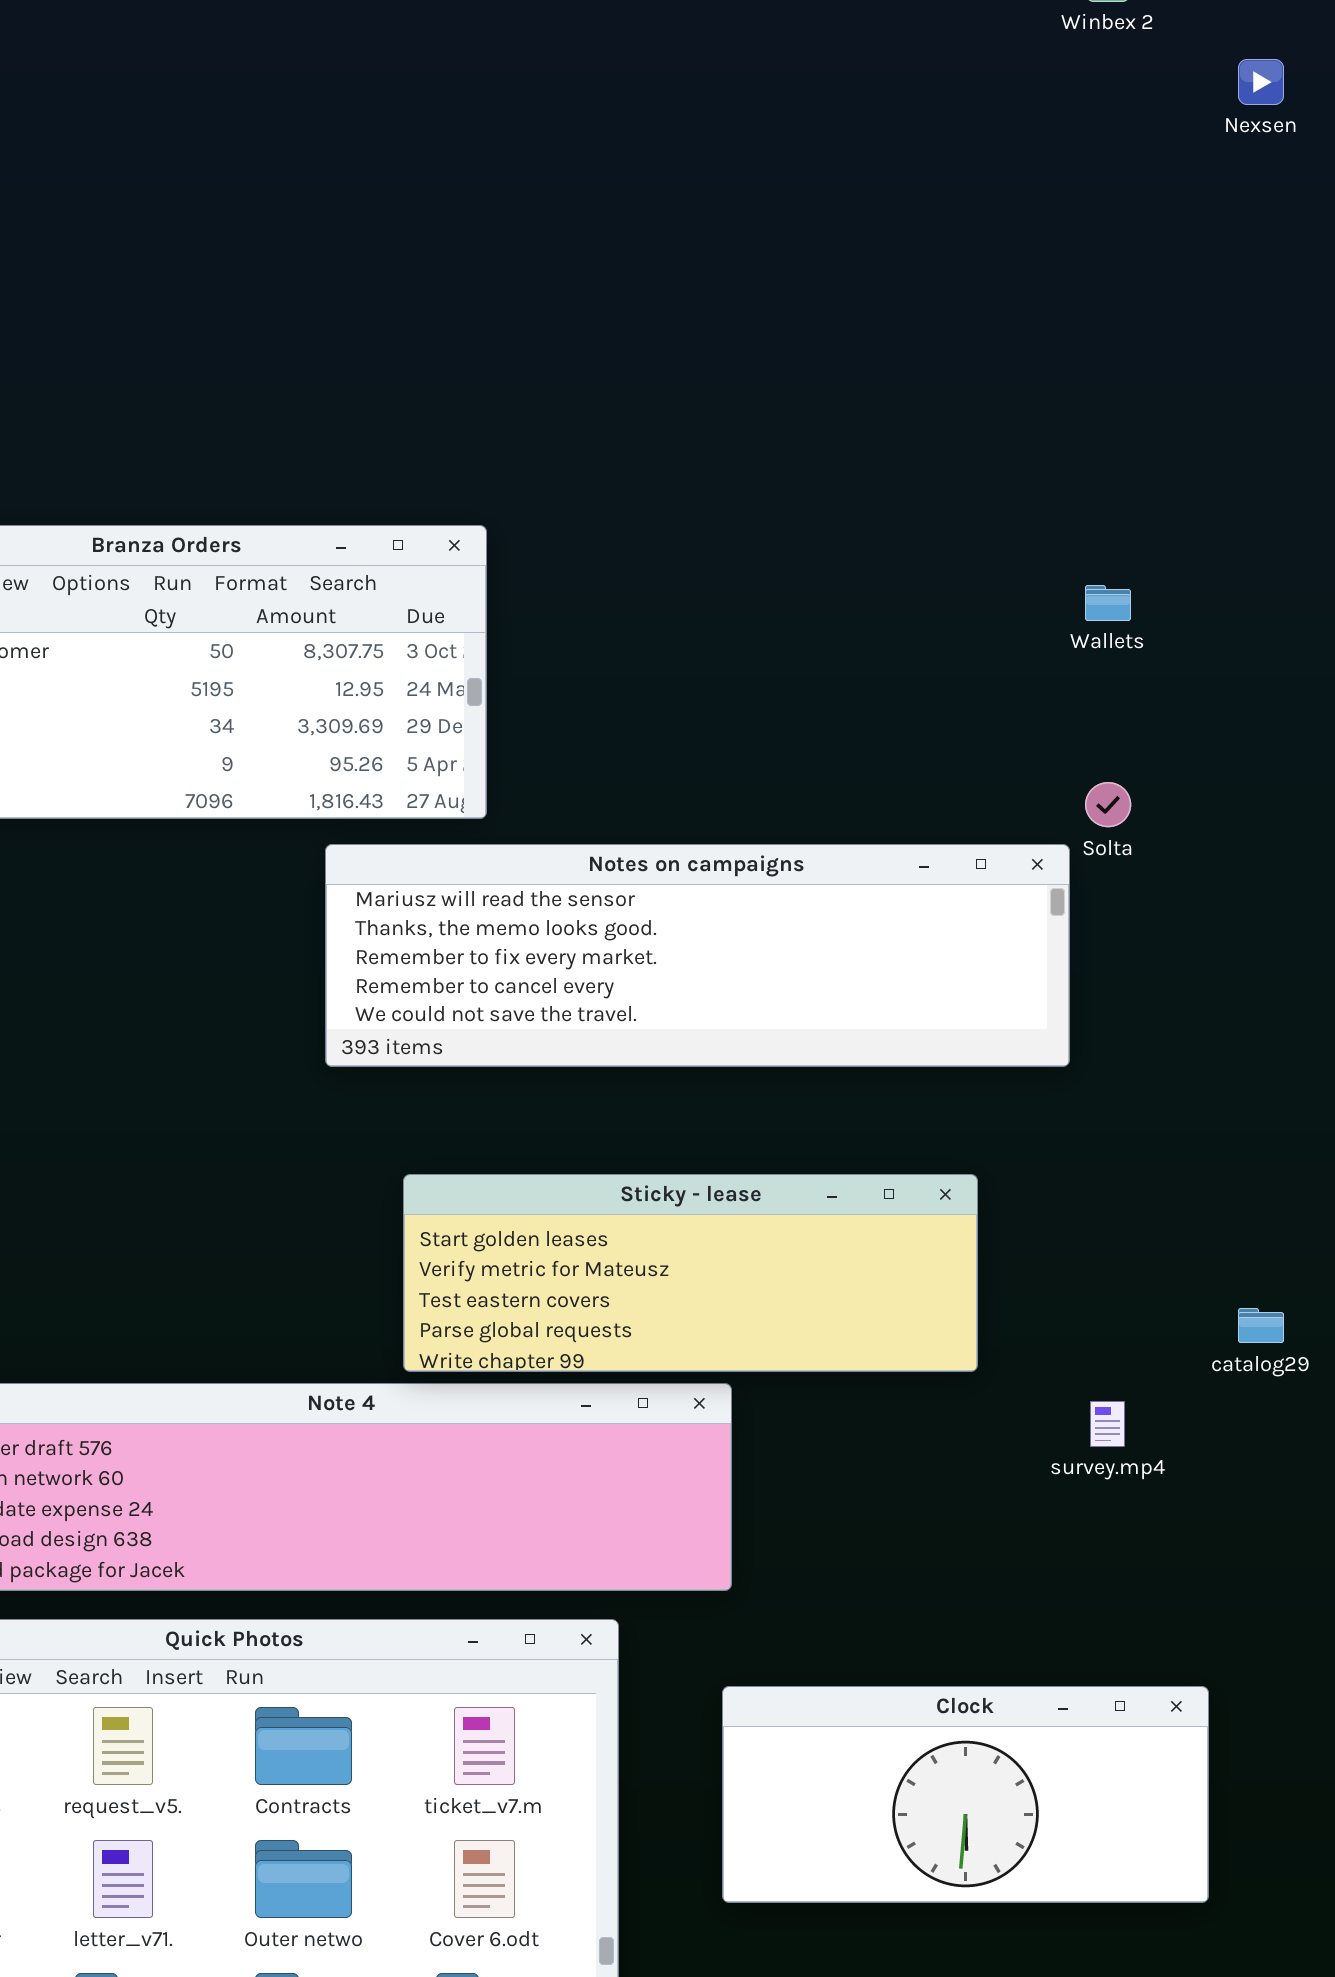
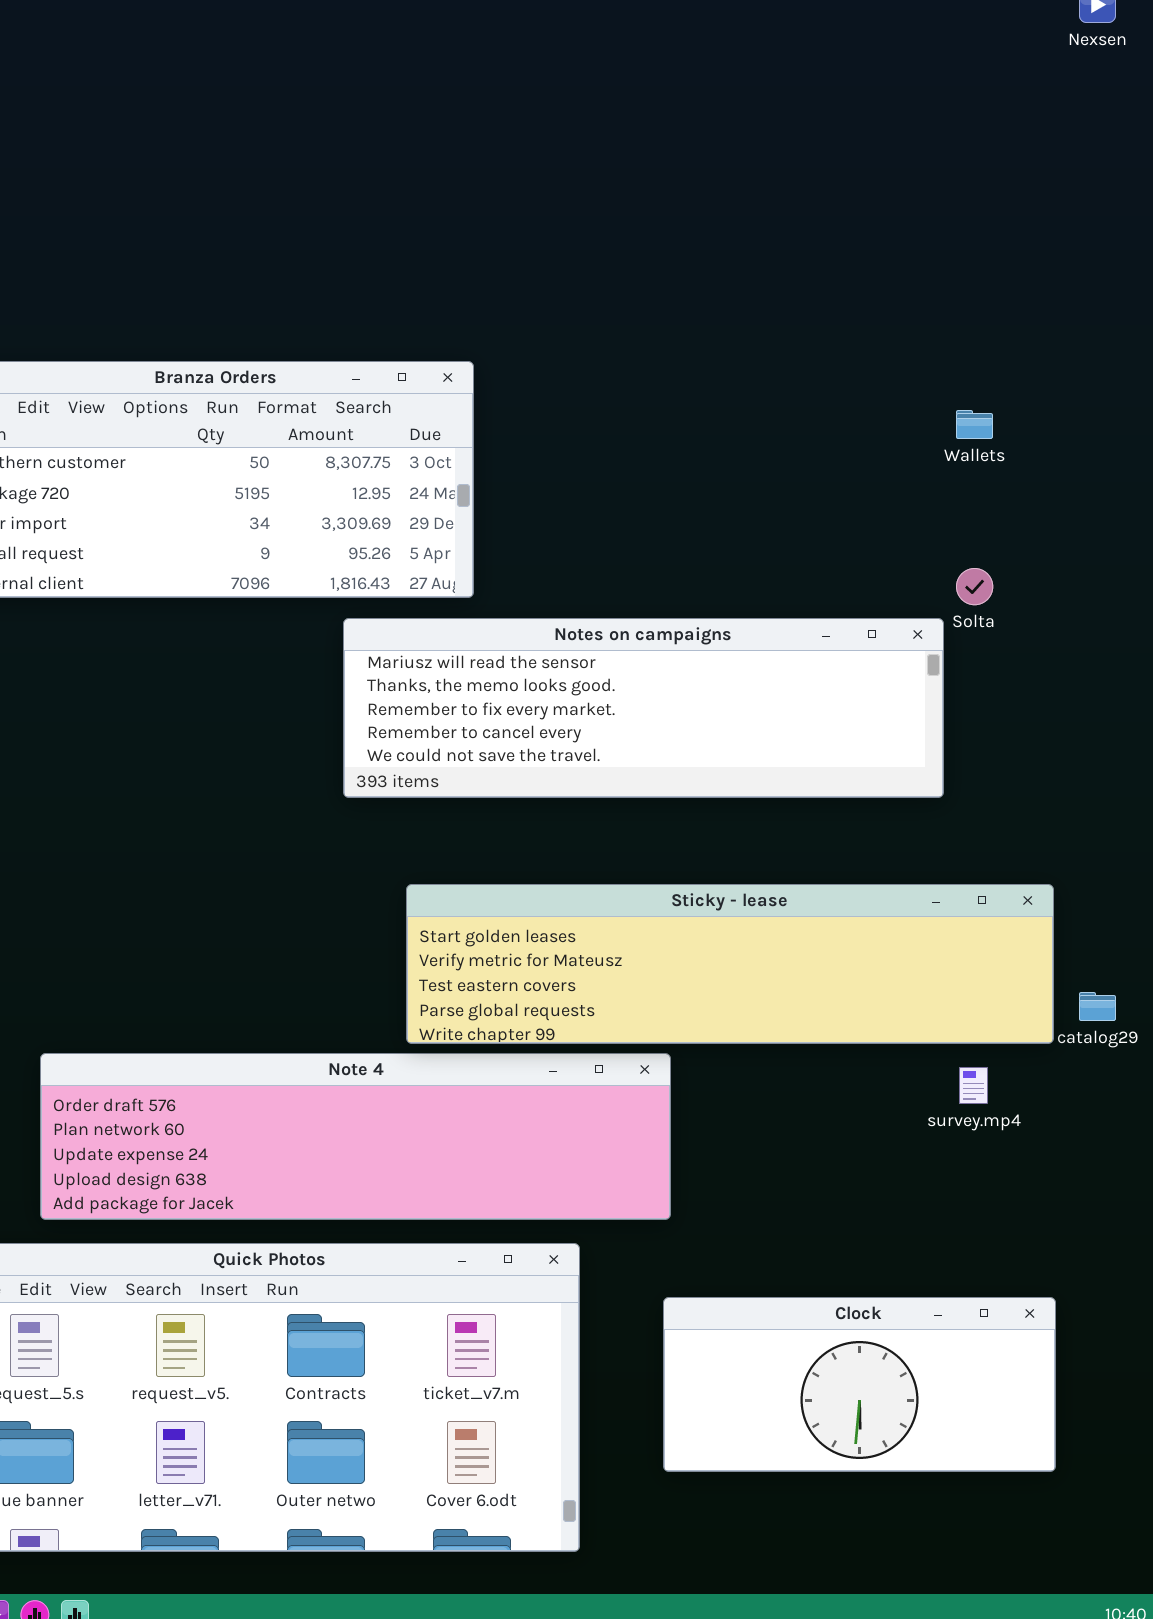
Sticky - lease: [403,1174,978,1372] -> [406,884,1054,1044], resized

